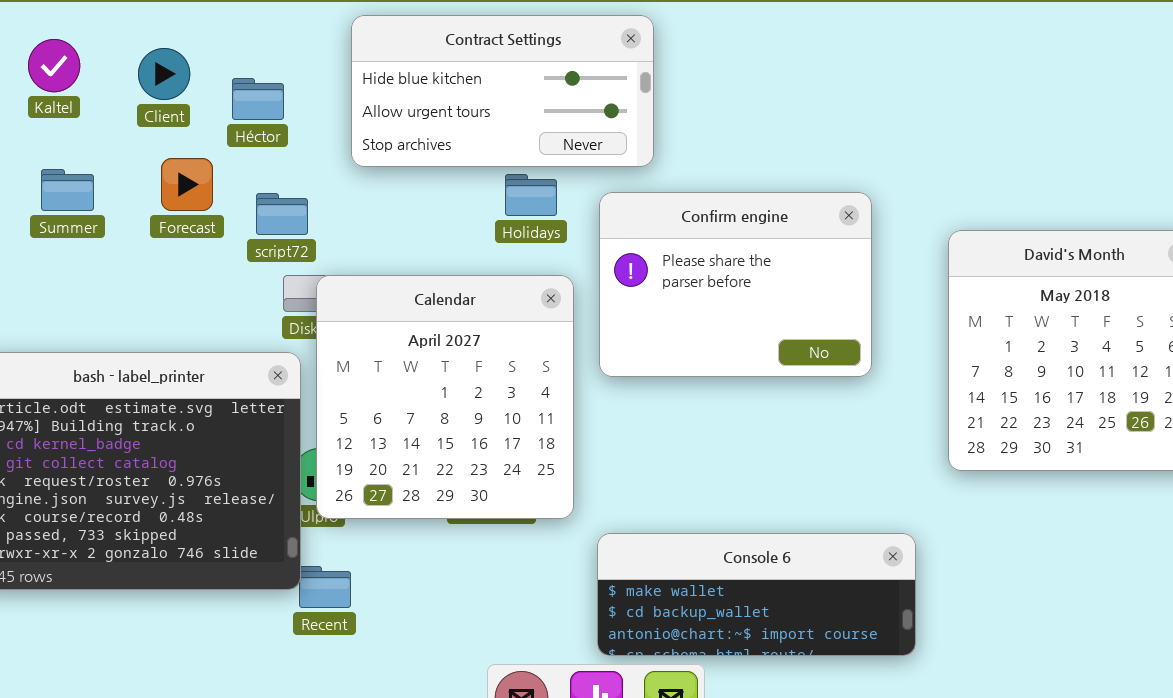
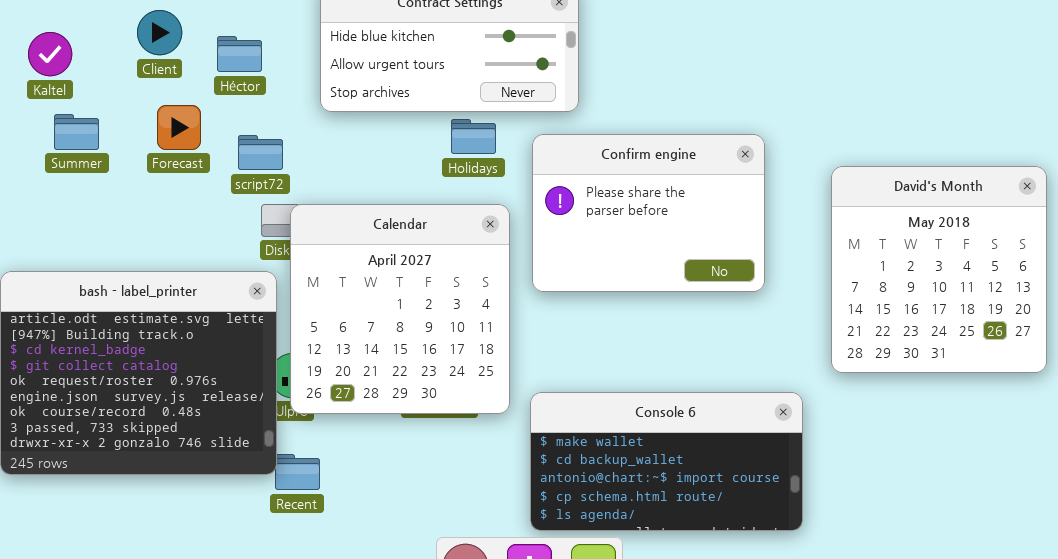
Kaltel: [28,39,80,92] -> [28,32,72,76], moved
Console 6: [597,533,916,656] -> [530,392,803,531], resized

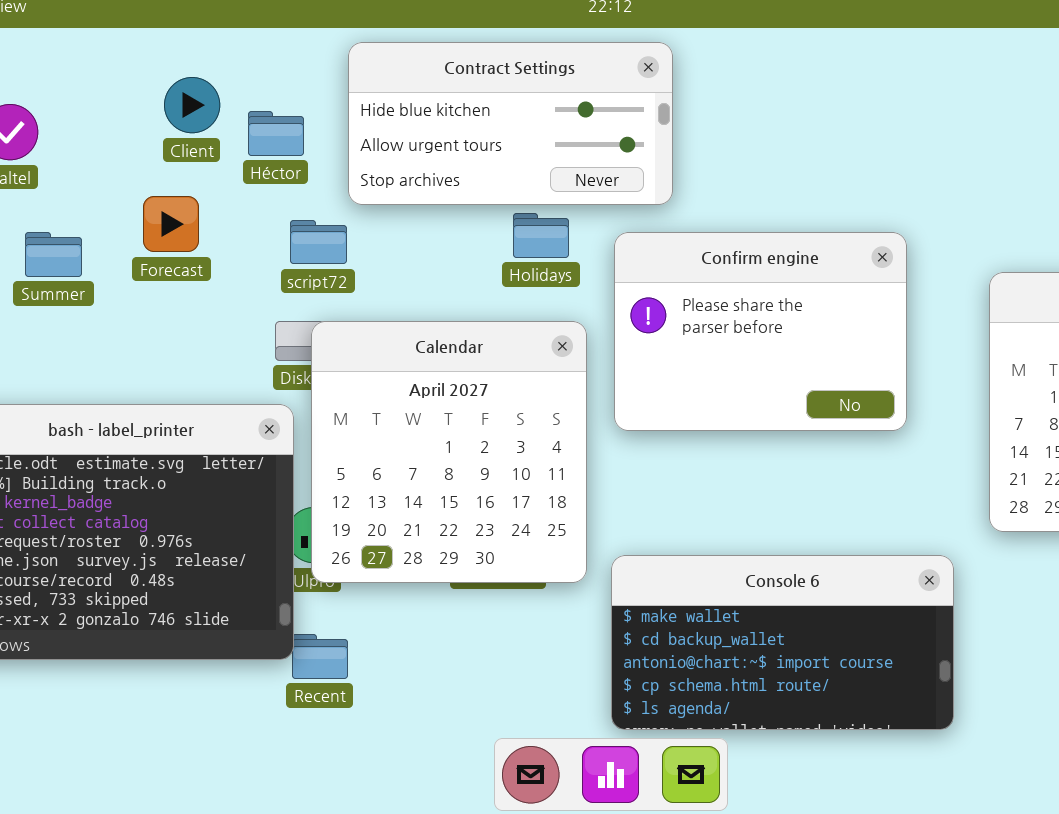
Client: [137,10,182,55] -> [164,77,220,133], moved
Héctor: [217,36,262,72] -> [248,111,304,156], moved
Summer: [54,114,99,150] -> [25,232,82,277], moved
script72: [238,135,283,170] -> [290,220,347,264], moved

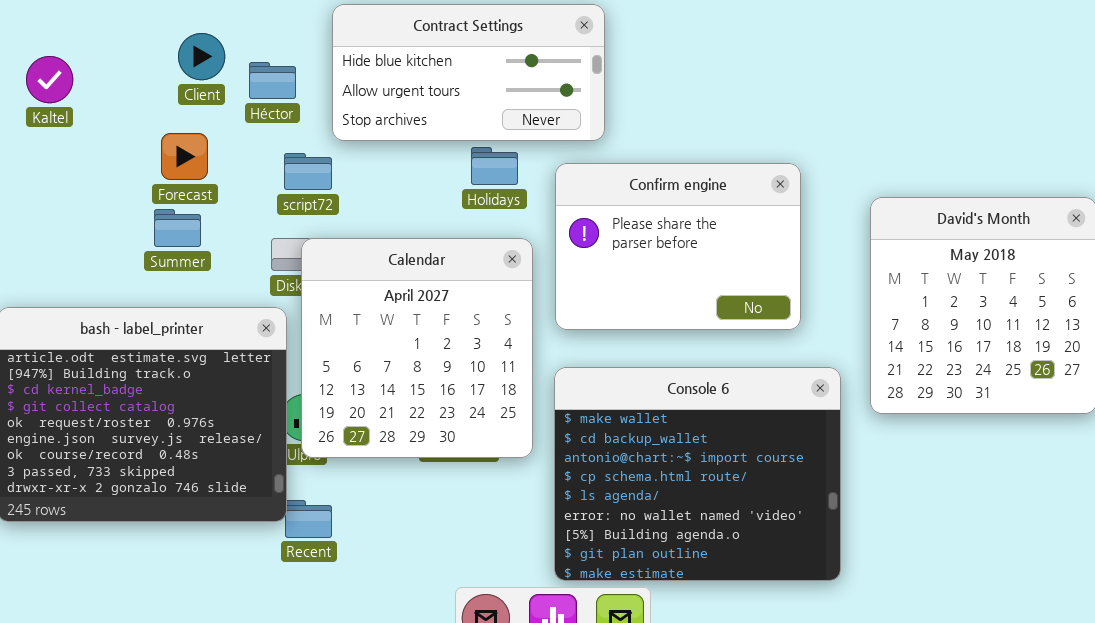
Summer: [25,232,82,277] -> [154,209,201,247], moved
Console 6: [611,555,954,730] -> [554,367,841,581], resized

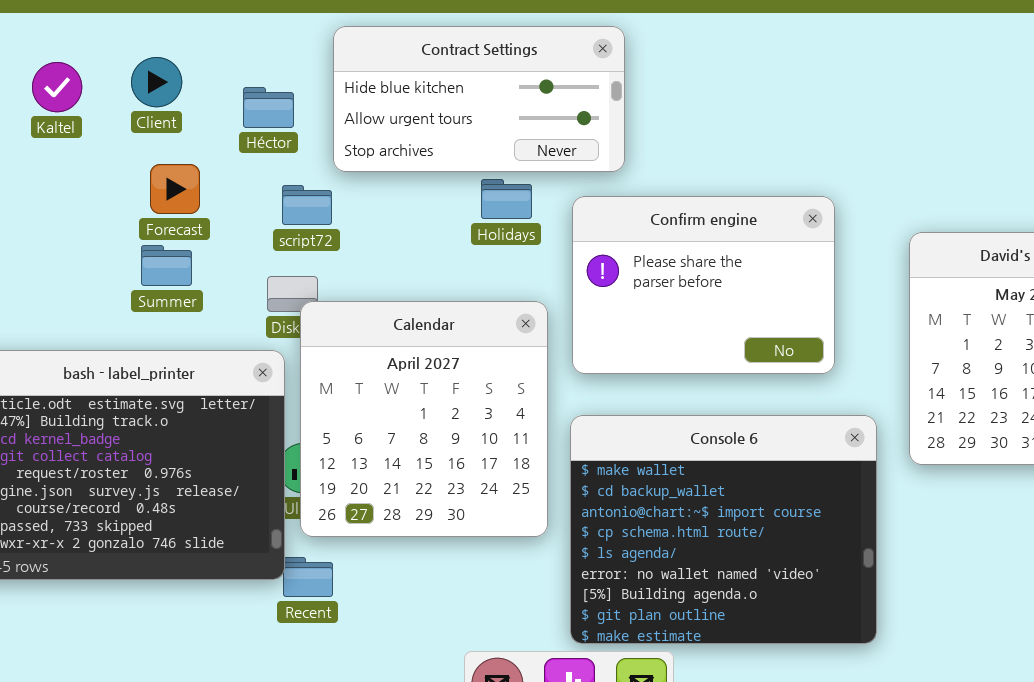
Client: [178,33,225,80] -> [131,57,182,107], moved
Kaltel: [26,56,73,103] -> [32,62,82,112], moved
Calendar: [301,238,533,458] -> [300,301,548,537], moved

